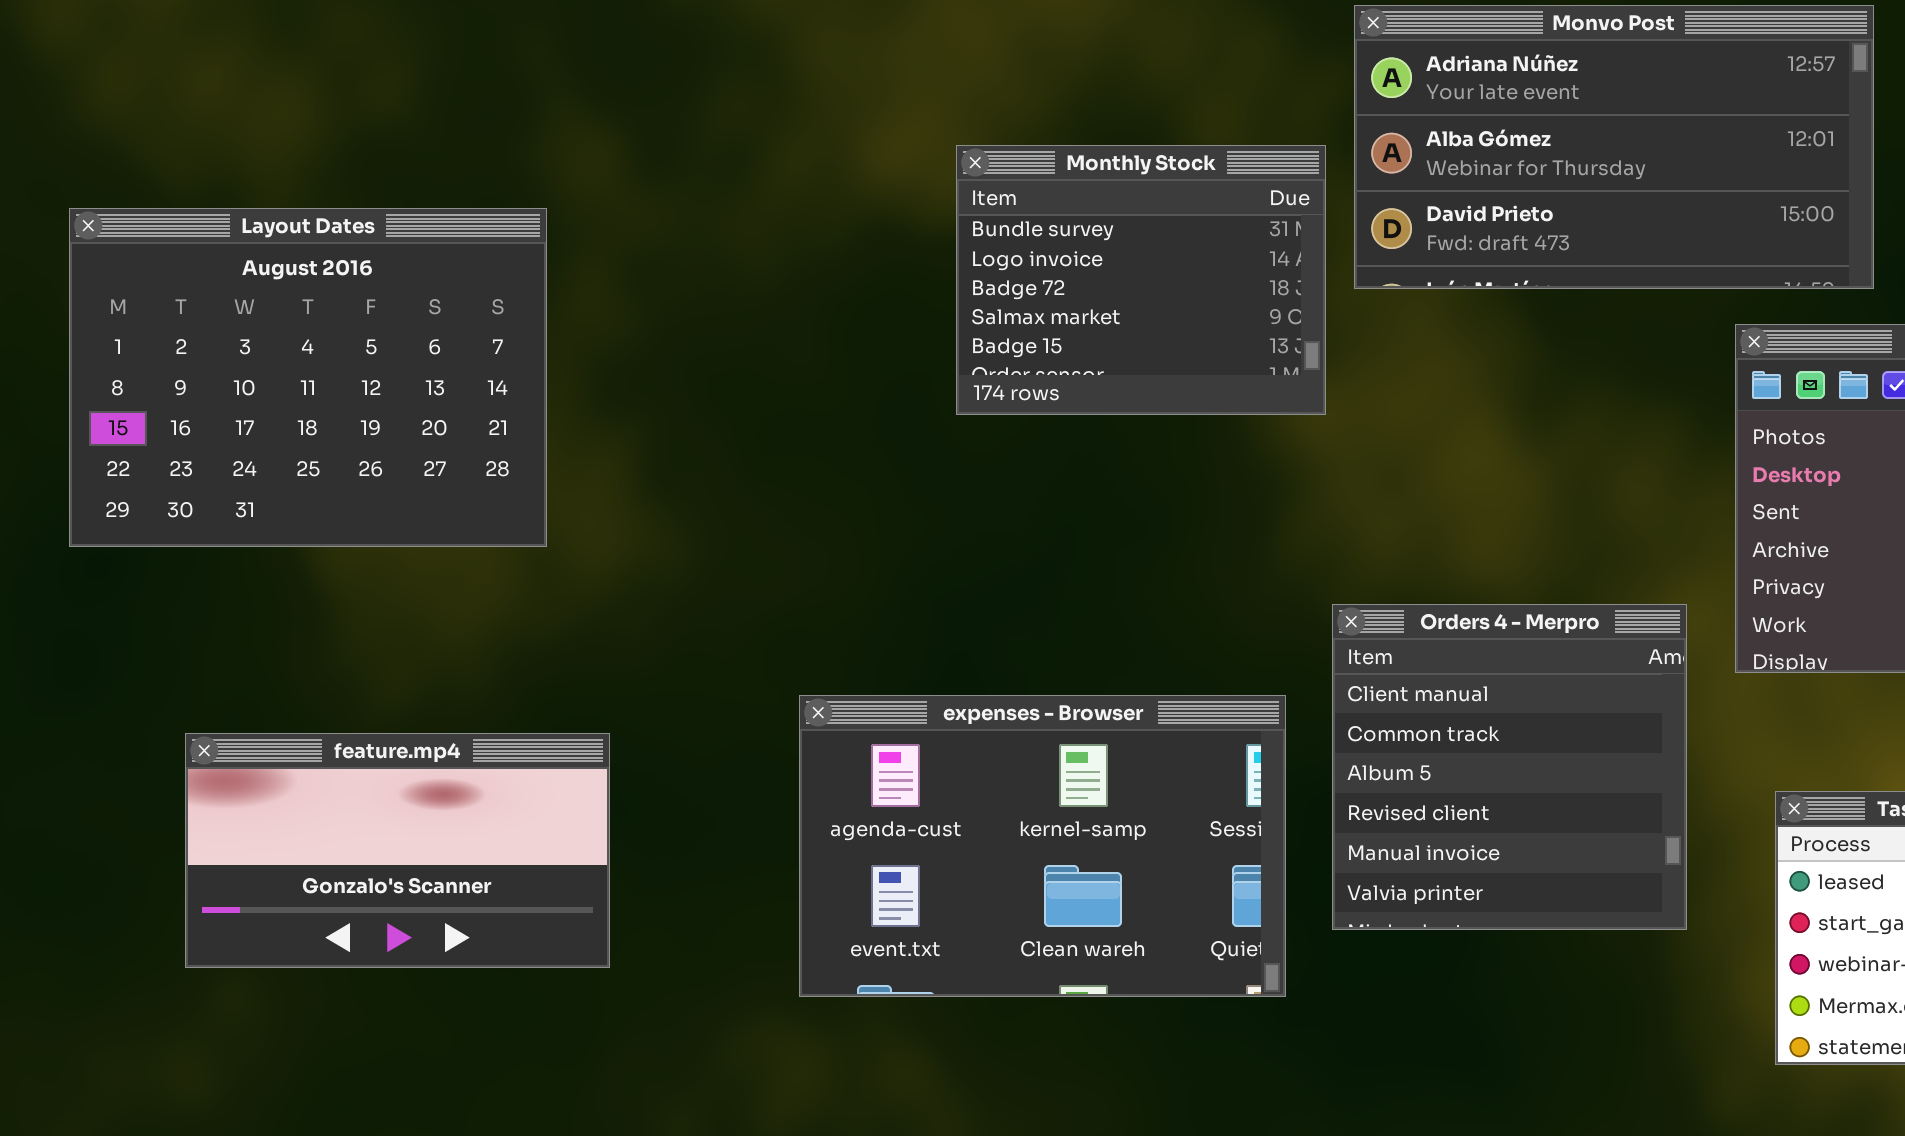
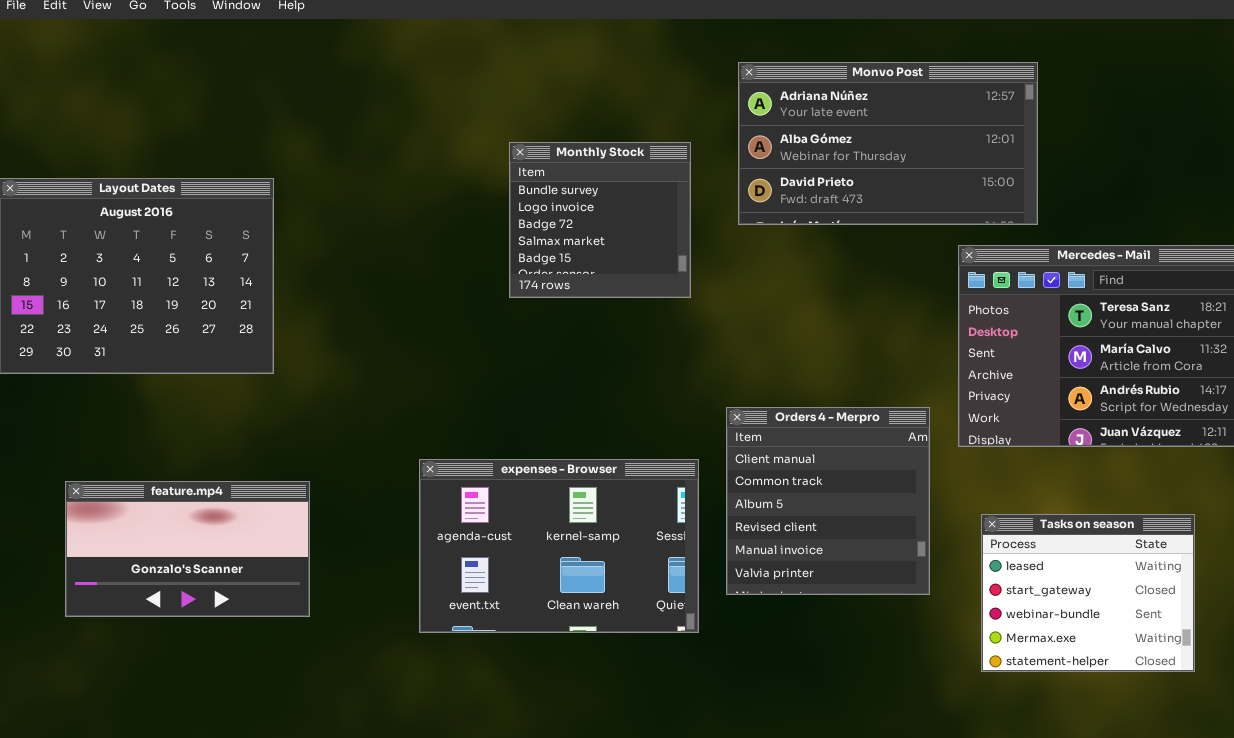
Monthly Stock: [956,145,1326,415] -> [509,142,691,298], resized

